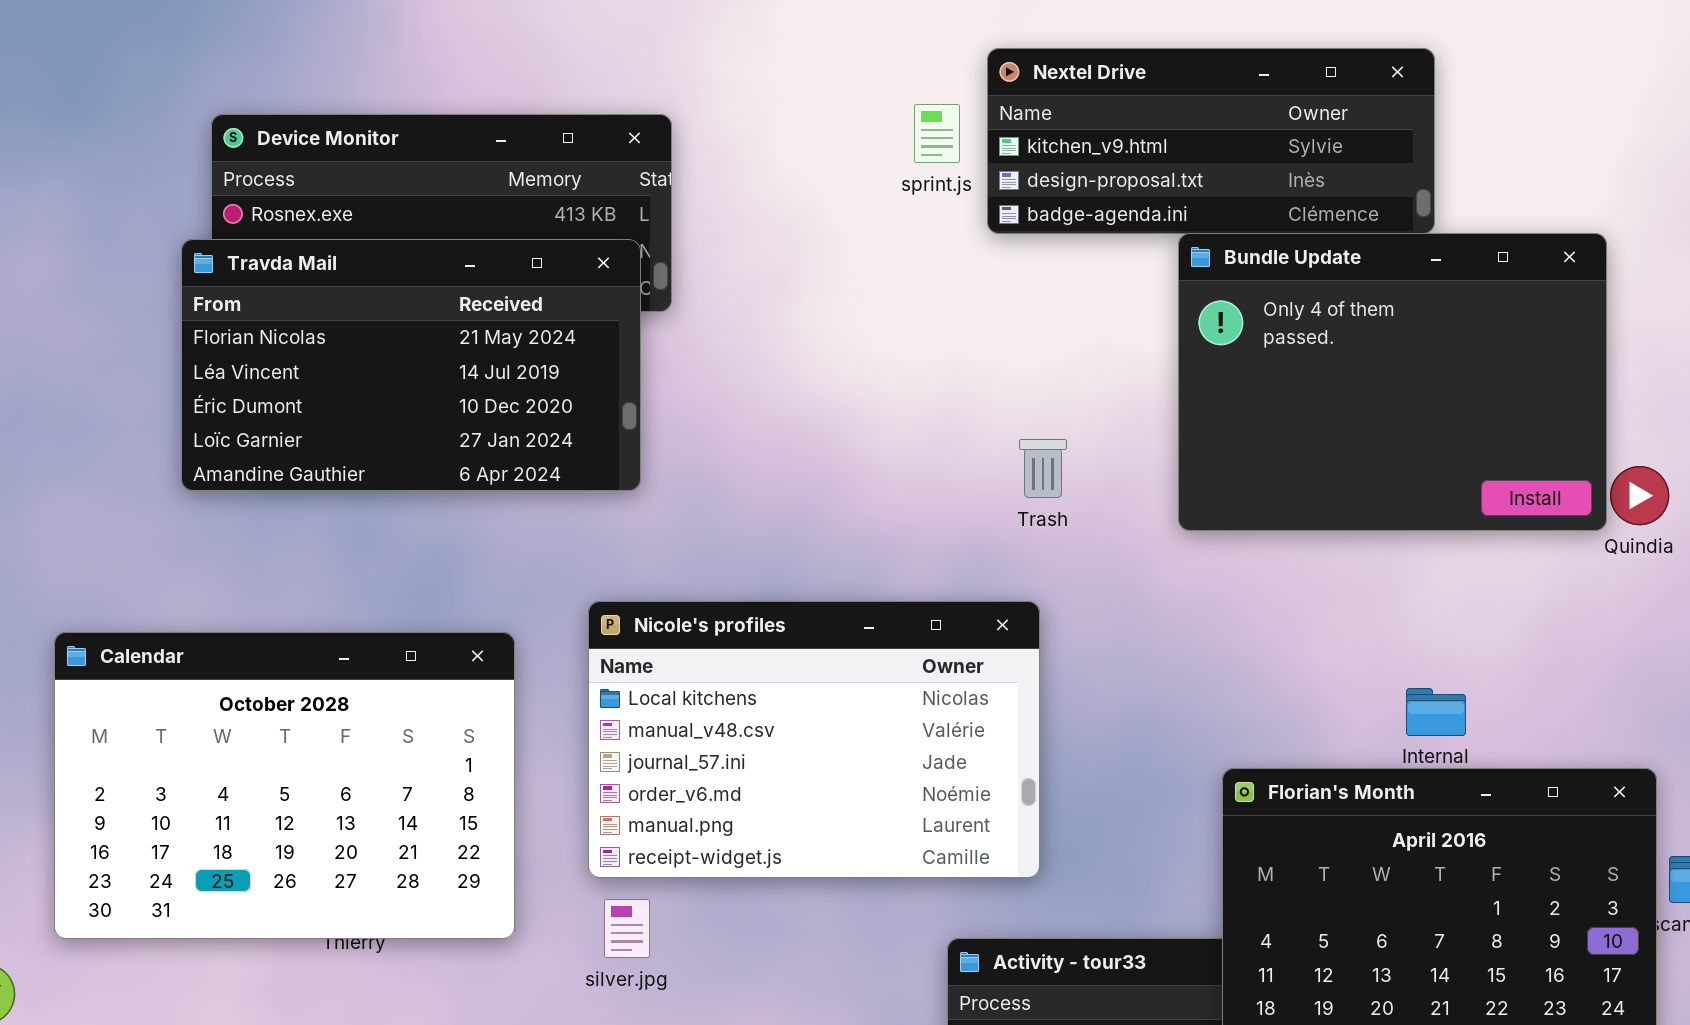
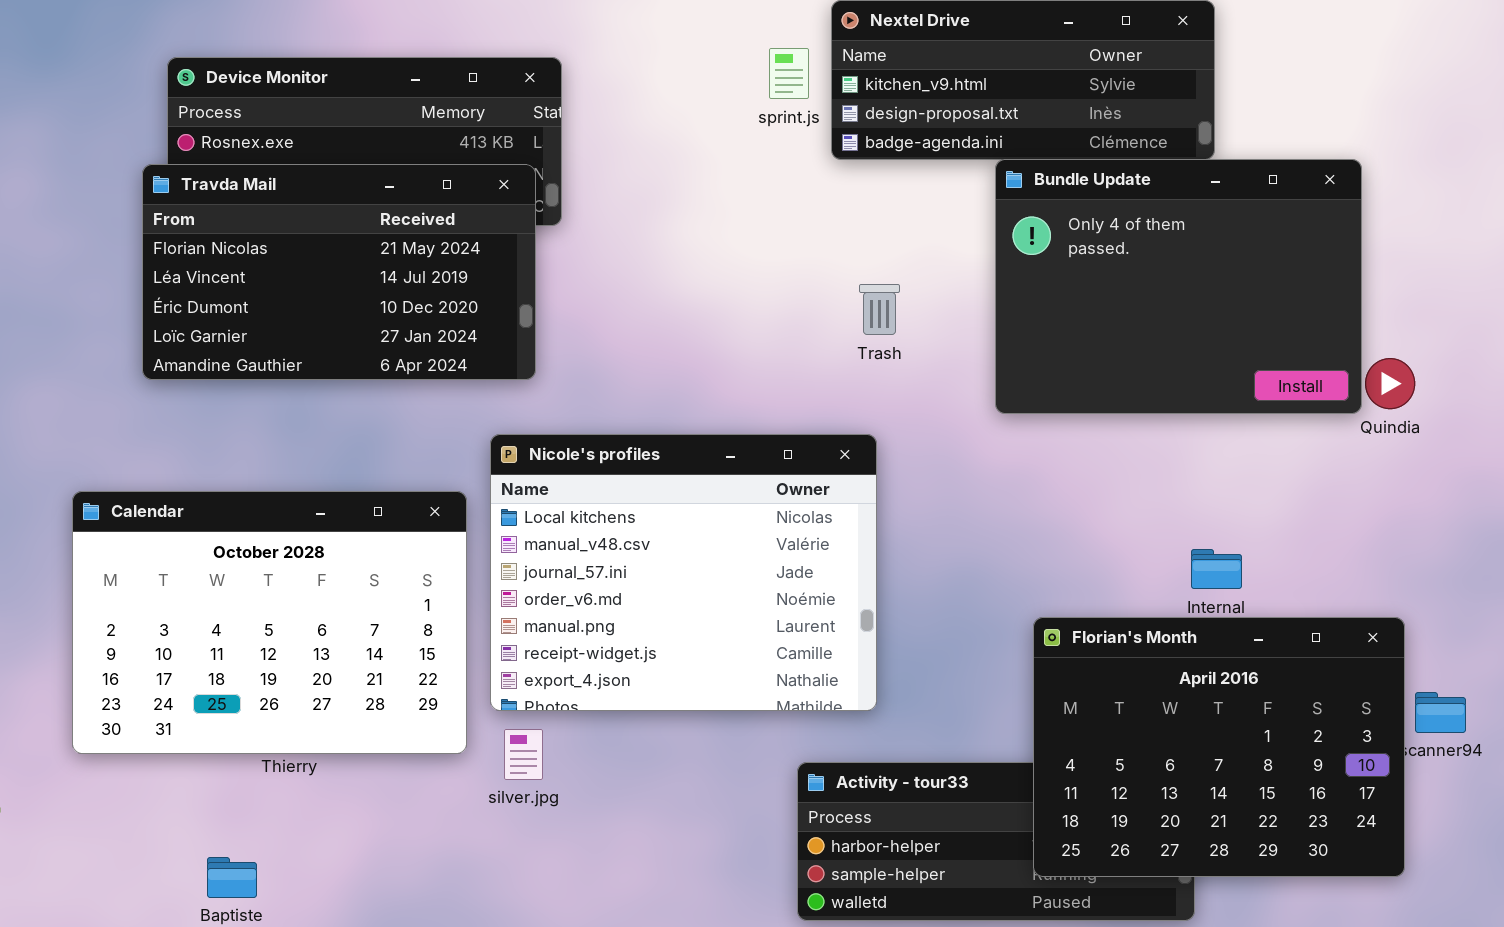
Trash: [1019,439,1067,498] -> [859,284,900,335], moved
Nicole's profiles: [588,601,1040,878] -> [490,434,877,711], resized
Calendar: [54,632,515,939] -> [72,491,467,754], moved

